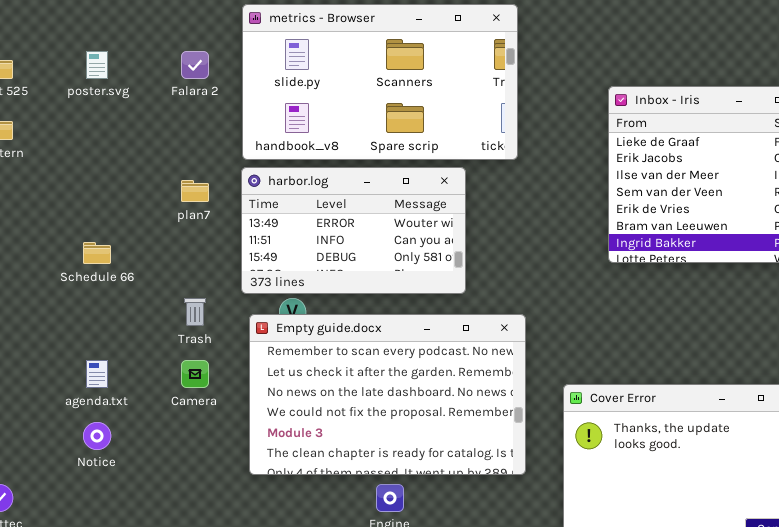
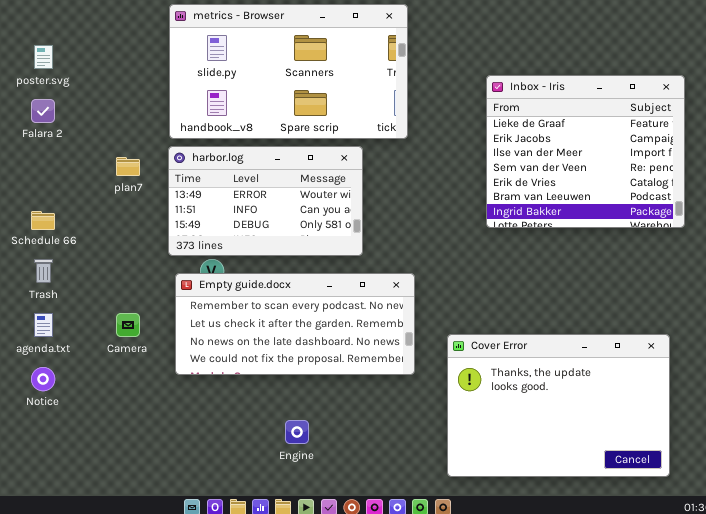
Falara 2: [181,51,209,79] -> [31,99,55,123], moved
Trash: [184,298,206,326] -> [34,259,53,283], moved
Empty guide.docx: [249,314,526,475] -> [175,273,415,375], resized

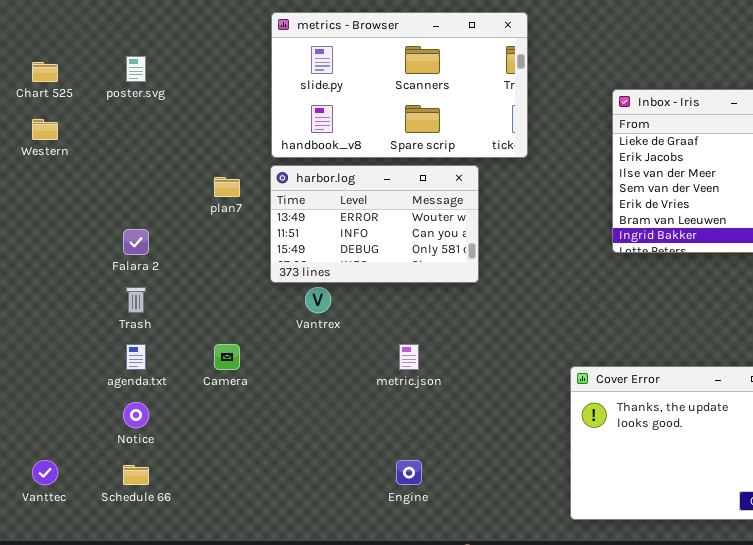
Falara 2: [31,99,55,123] -> [123,229,149,255], moved
Schedule 66: [31,211,55,230] -> [123,465,149,485], moved
Empty guide.docx: [175,273,415,375] -> none, closed

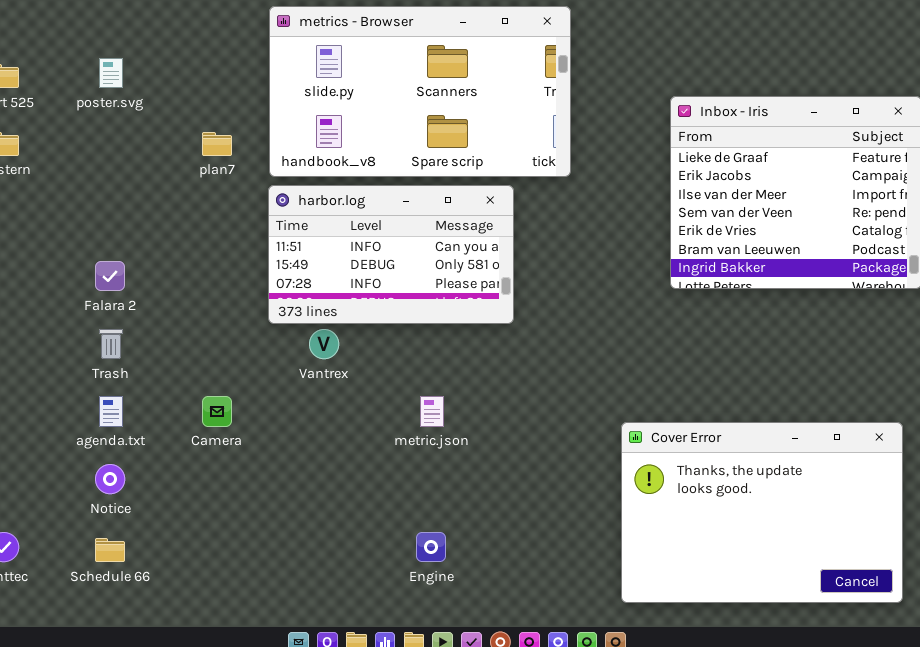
harbor.log: [270,165,479,283] -> [268,185,514,324], scrolled down 1 row
plan7: [214,177,240,197] -> [202,132,232,156], moved

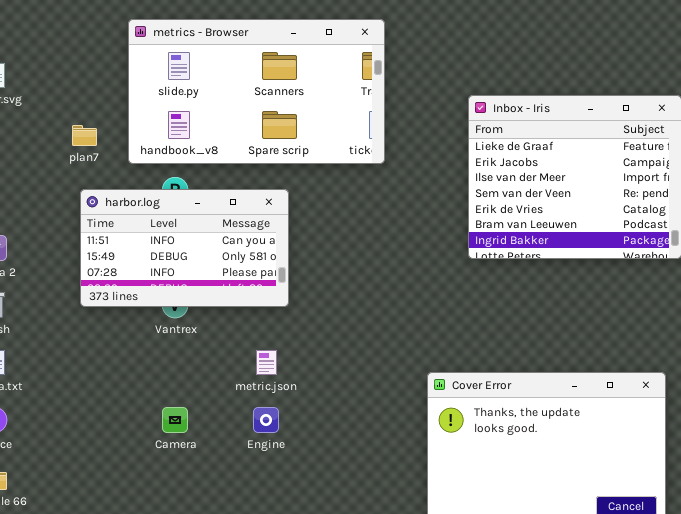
harbor.log: [268,185,514,324] -> [80,189,289,307], moved
Camera: [202,396,232,427] -> [162,407,188,433], moved
Engine: [416,532,446,562] -> [253,407,279,433], moved

